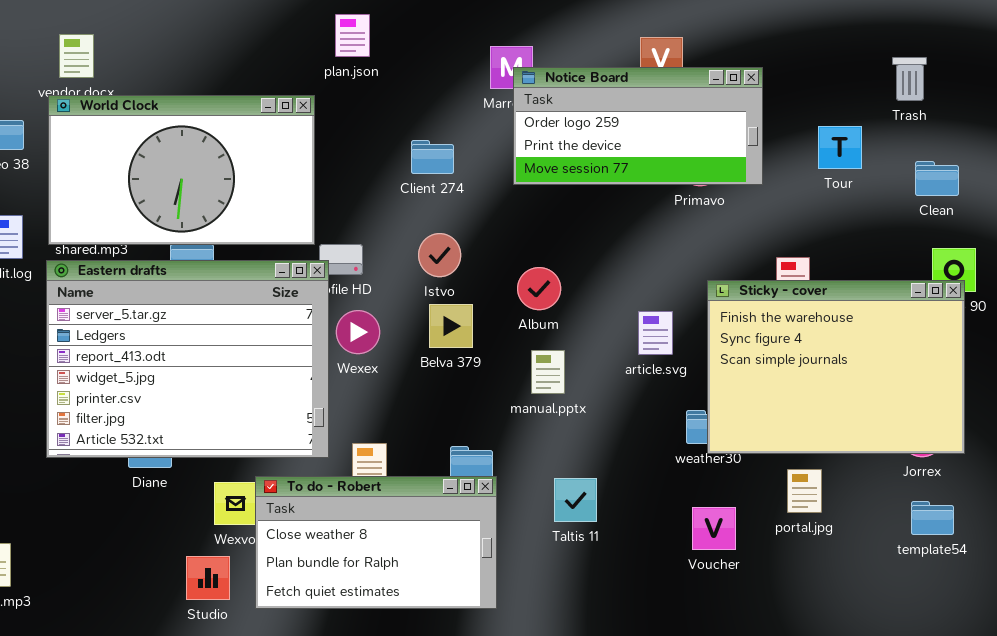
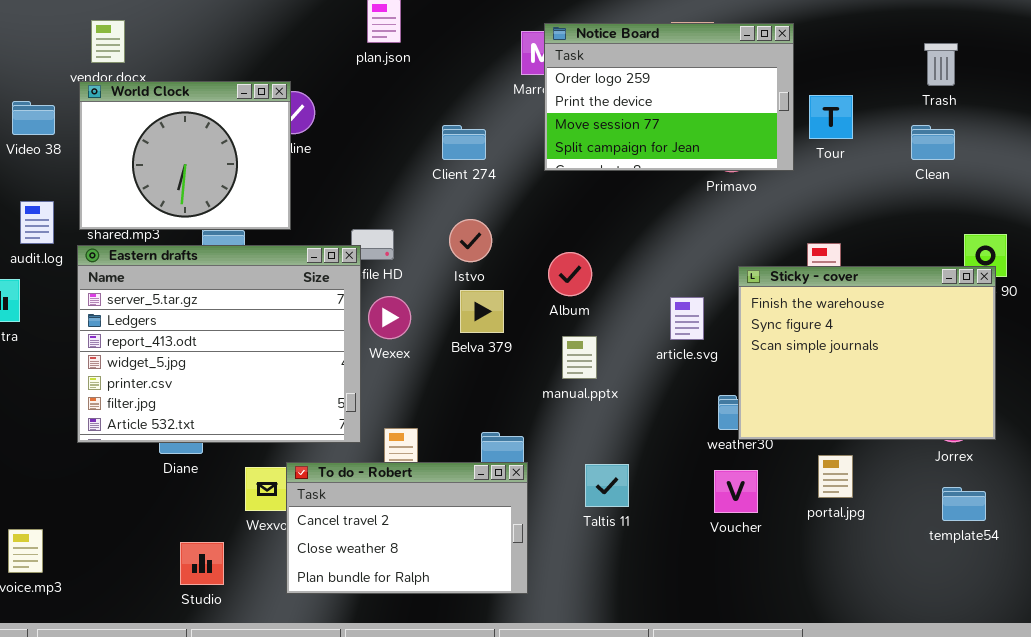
Notice Board: [513,67,763,185] -> [544,23,794,171], resized
World Clock: [48,95,315,245] -> [79,81,291,230], resized
Tour: [818,126,862,169] -> [809,95,853,139], moved
Clean: [915,161,959,196] -> [911,125,955,160], moved
To do - Robert: [255,476,497,609] -> [286,462,528,594], scrolled up 1 row
Voucher: [692,507,736,550] -> [714,470,758,513], moved
Studio: [186,556,230,600] -> [180,542,224,585], moved

